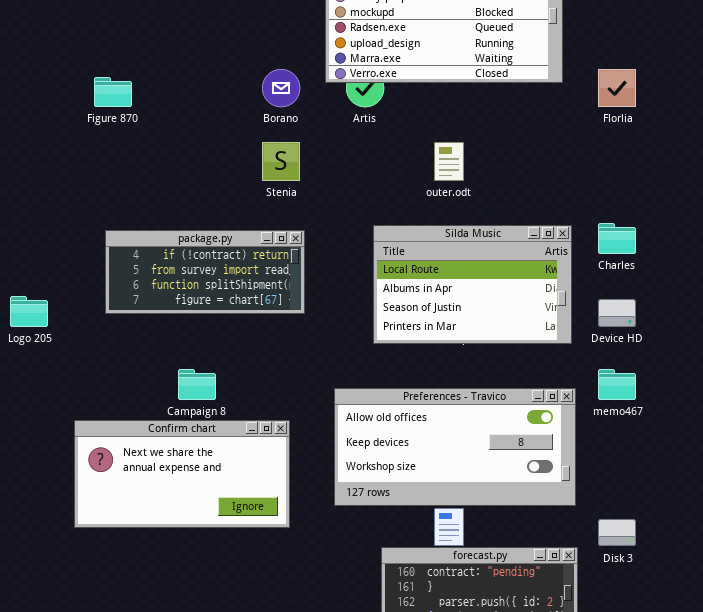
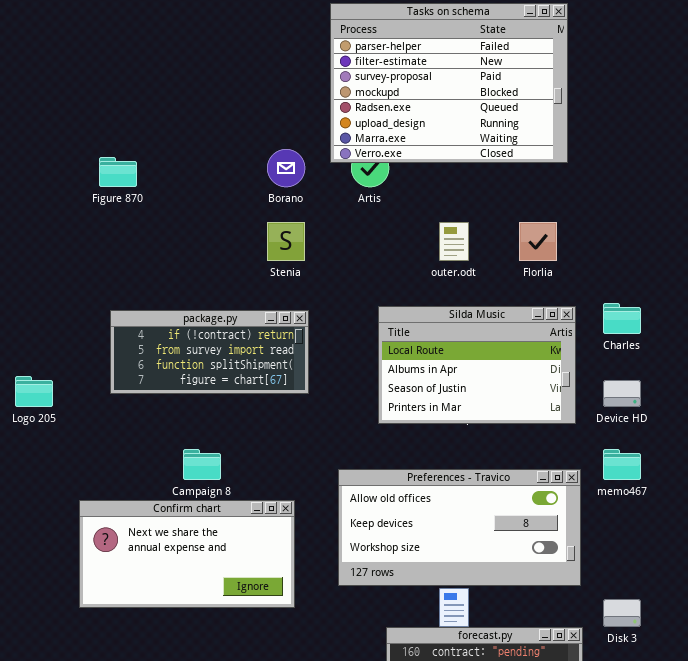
Florlia: [598,69,636,107] -> [519,222,557,261], moved

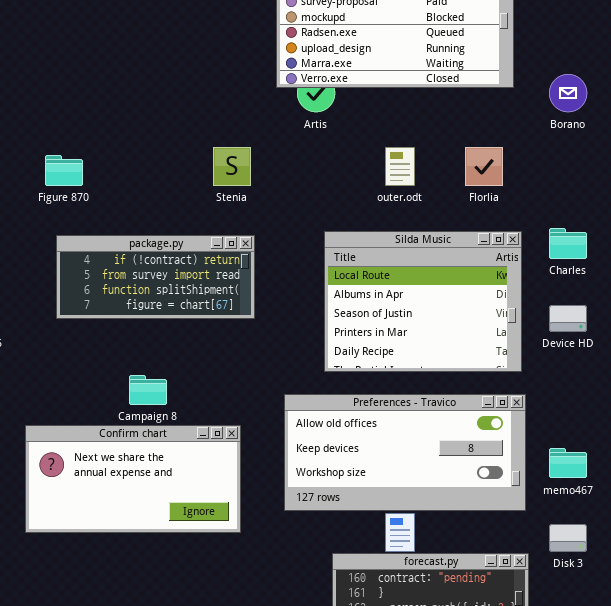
Borano: [267,149,305,187] -> [549,74,587,112], moved
Figure 870: [99,157,137,187] -> [45,155,83,186], moved
Silda Music: [378,306,576,424] -> [324,231,522,372], resized
memo467: [603,449,641,480] -> [549,448,587,478], moved

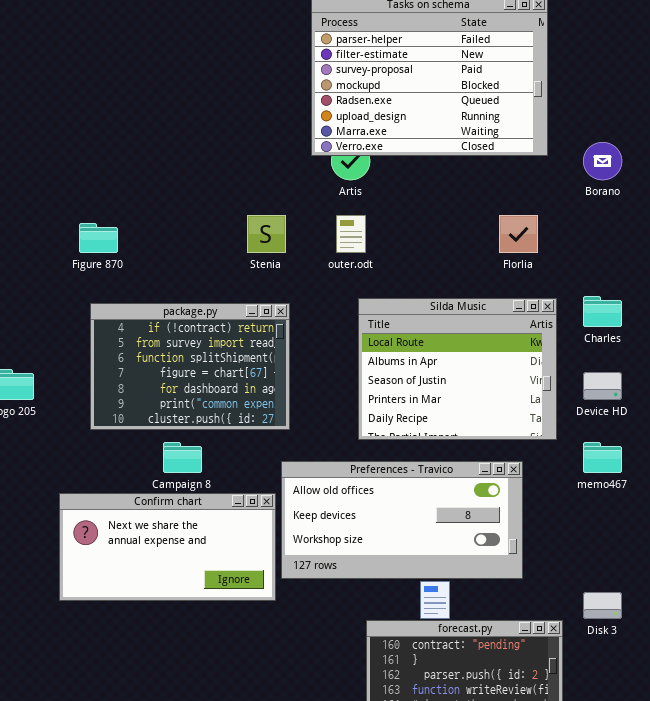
outer.odt: [385,147,415,186] -> [336,215,366,253], moved
package.py: [56,235,255,319] -> [90,303,290,430], resized
Preferences - Travico: [284,394,526,511] -> [281,461,523,579], moved
memo467: [549,448,587,478] -> [583,442,622,473], moved

